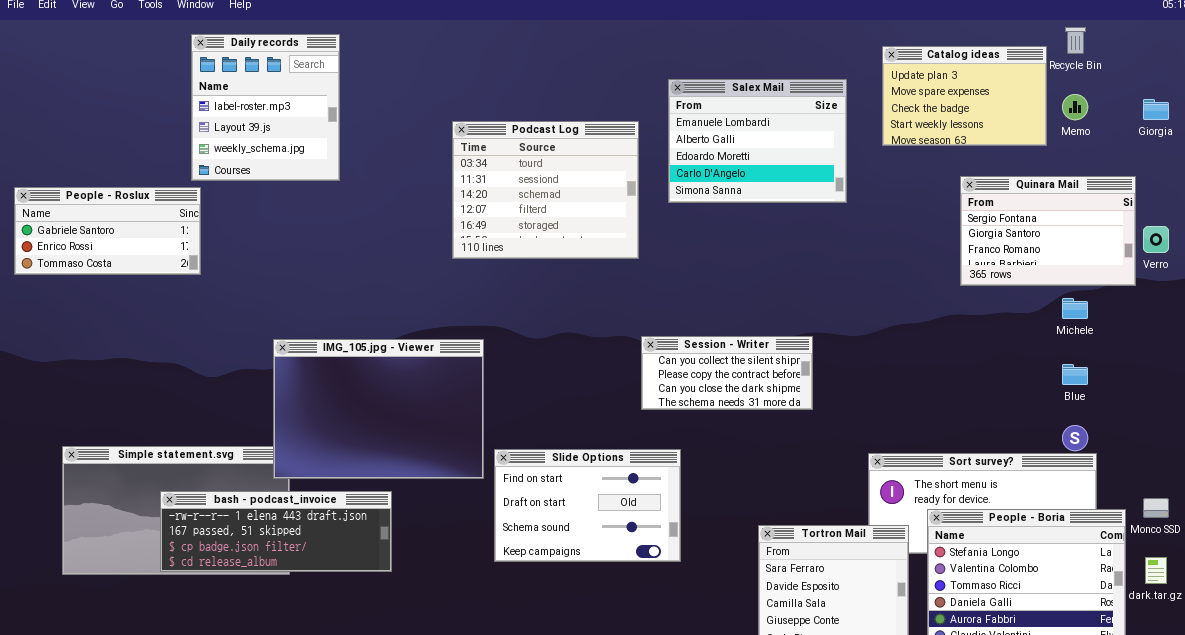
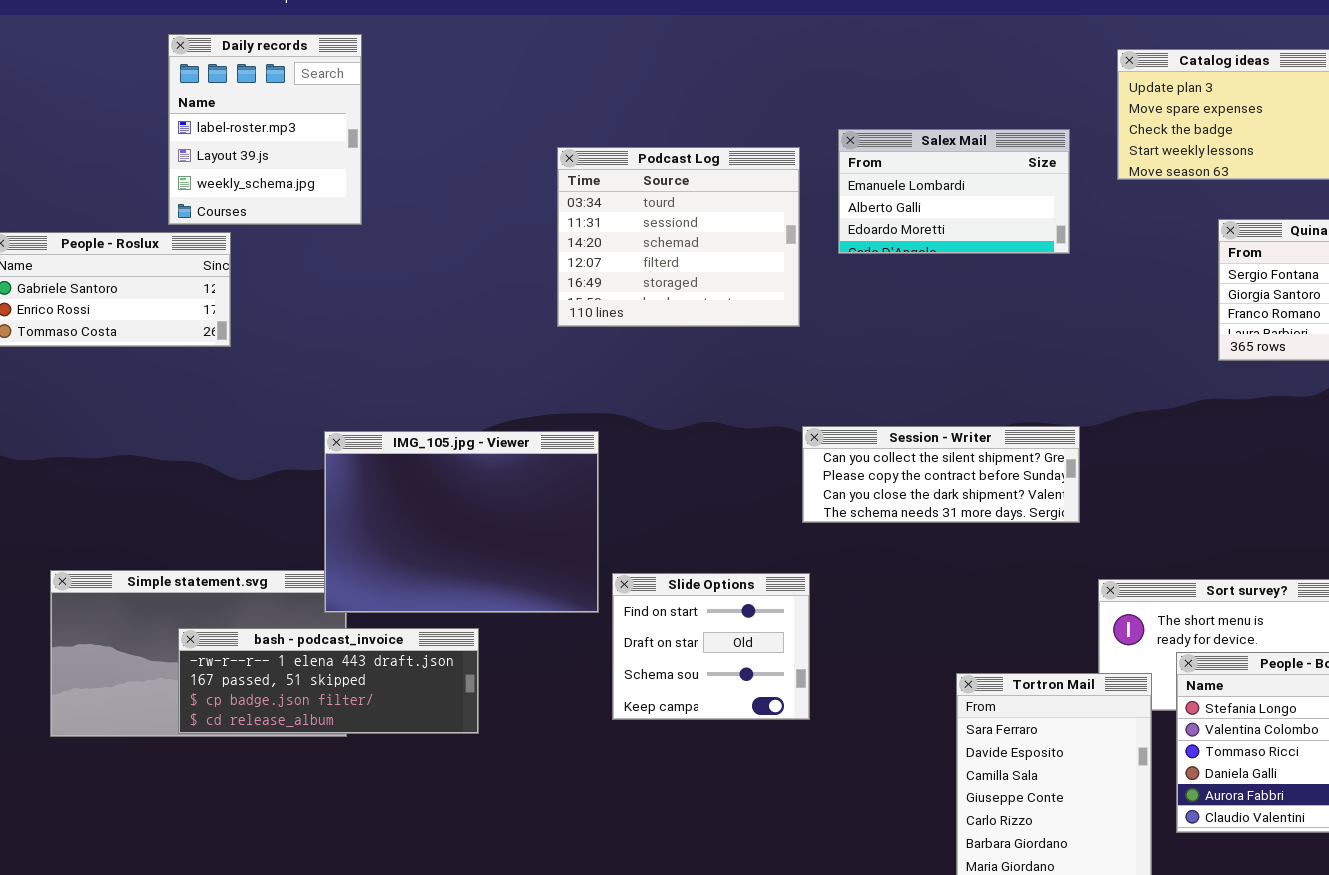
Daily records: [191,34,340,181] -> [168,34,362,225], moved
Salex Mail: [668,79,847,203] -> [838,129,1070,254], resized
Session - Writer: [641,336,813,410] -> [802,426,1080,523], resized
Slide Options: [494,449,681,562] -> [612,573,810,720], resized

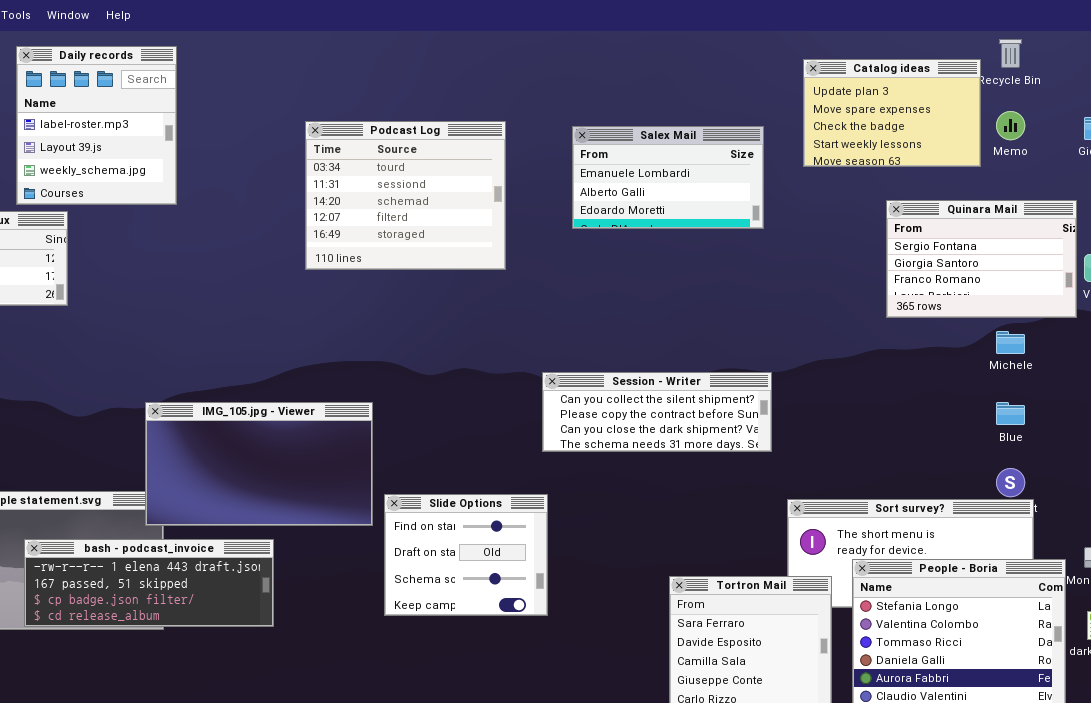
Podcast Log: [557,147,800,327] -> [305,121,506,270], moved
IMG_105.jpg - Viewer: [324,431,599,613] -> [145,402,373,526], resized

